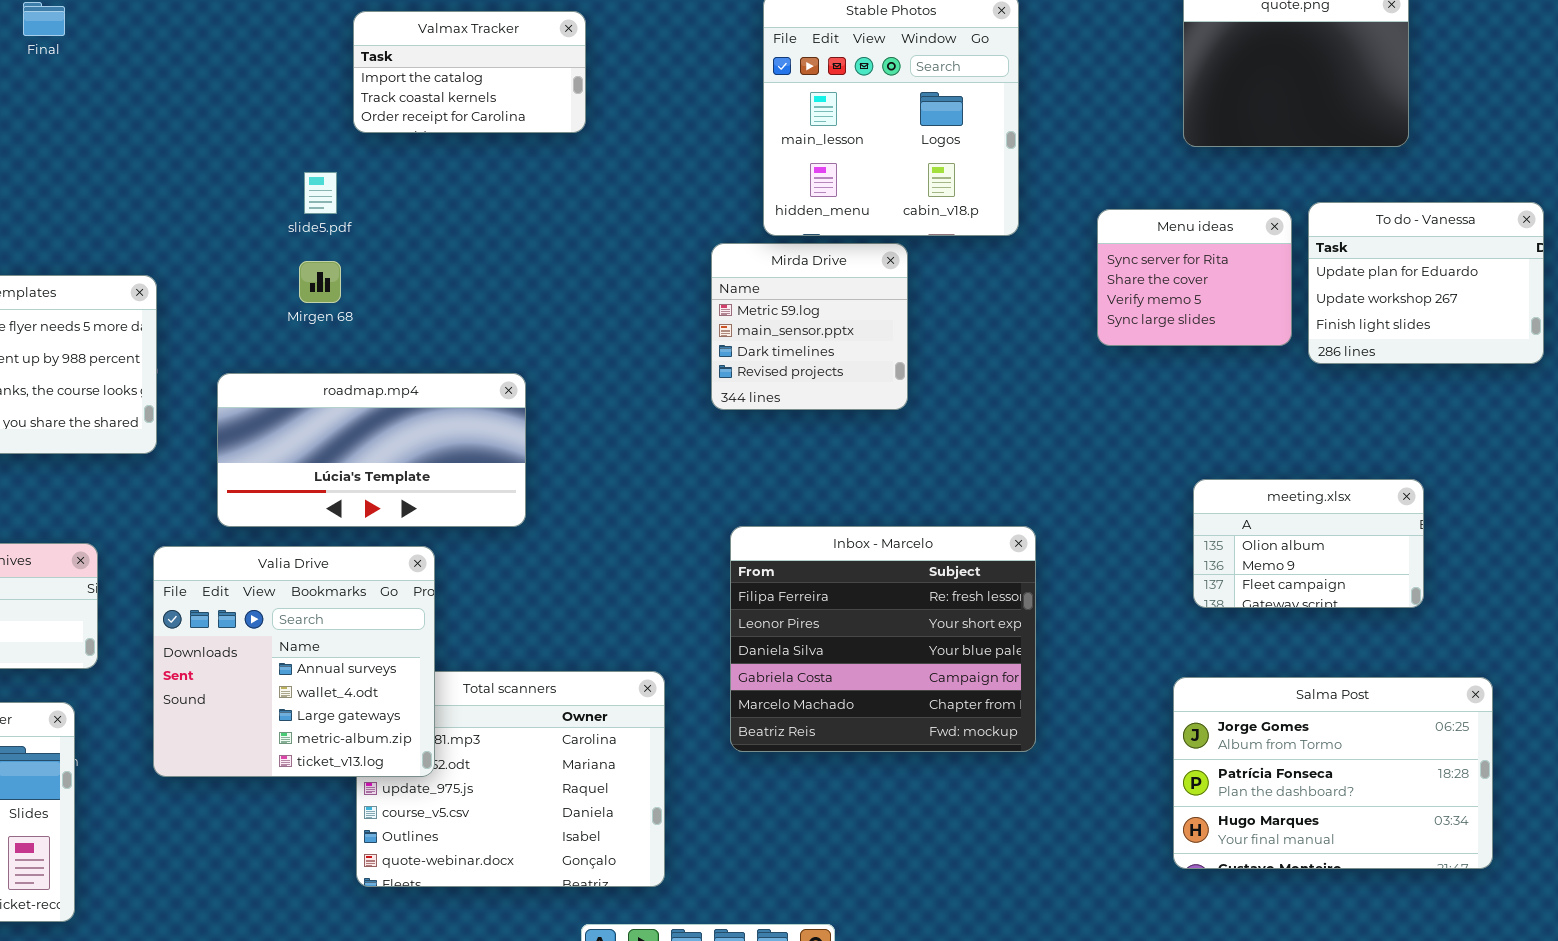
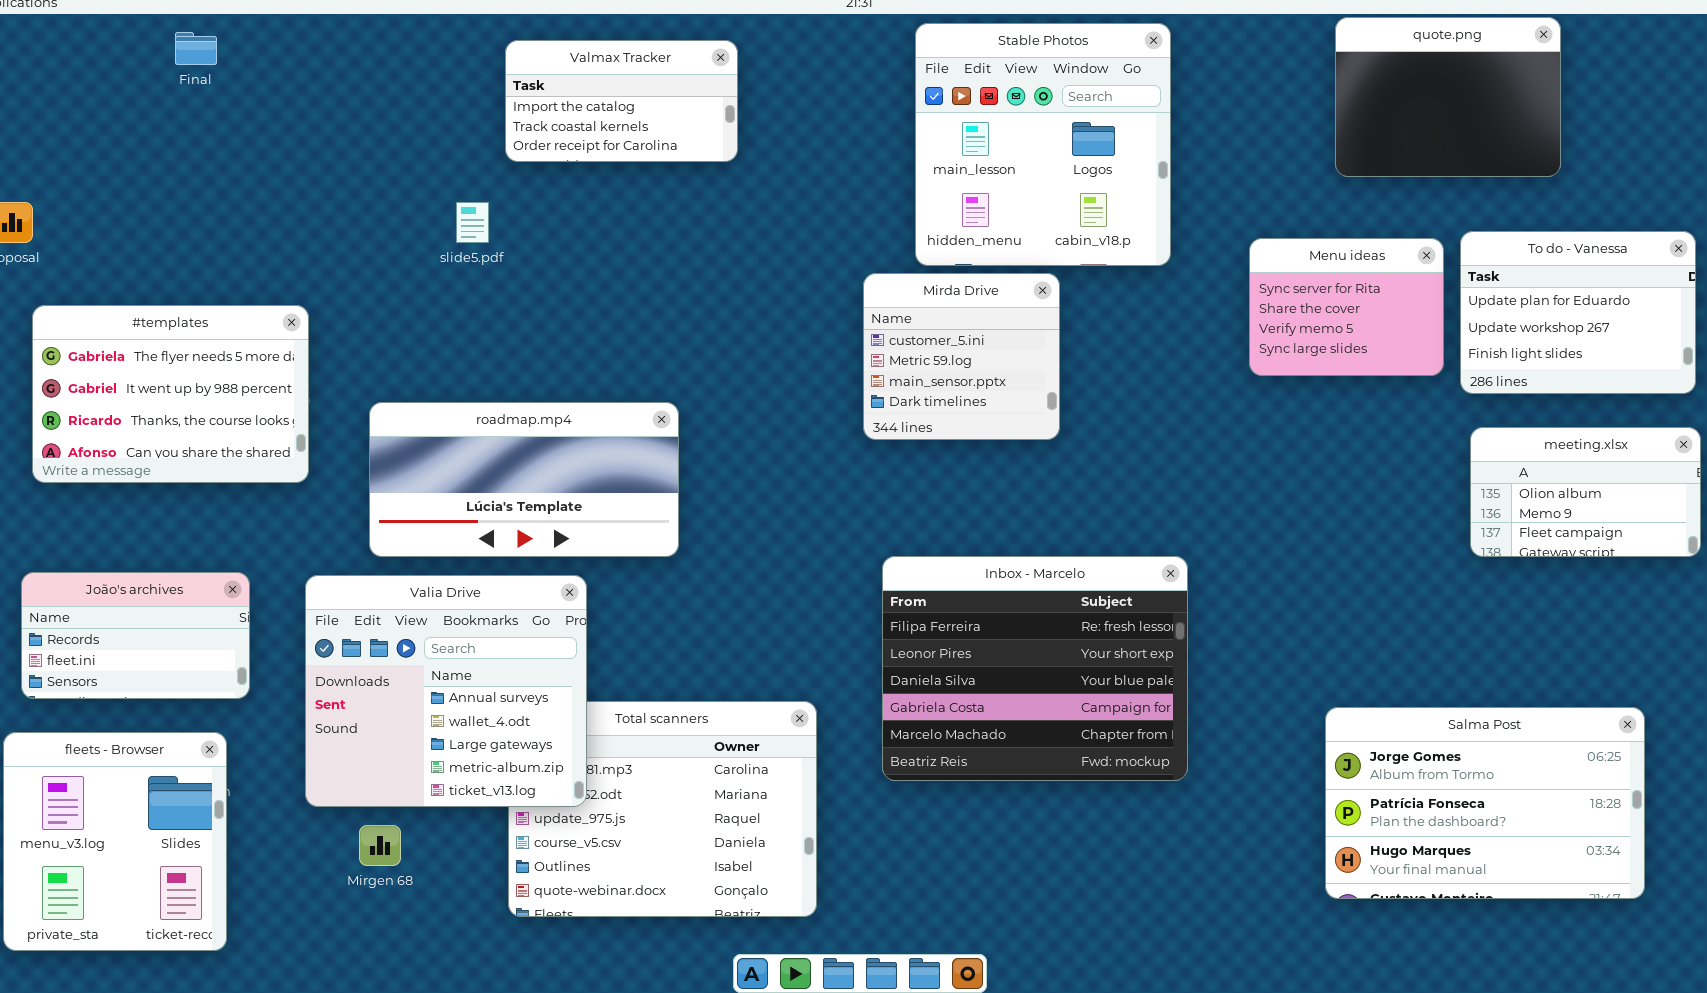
Mirda Drive: [711,243,908,410] -> [863,273,1060,440], scrolled up 1 row
Mirgen 68: [299,261,341,303] -> [359,825,401,866], moved
meeting.xlsx: [1193,479,1424,608] -> [1470,427,1701,557], moved

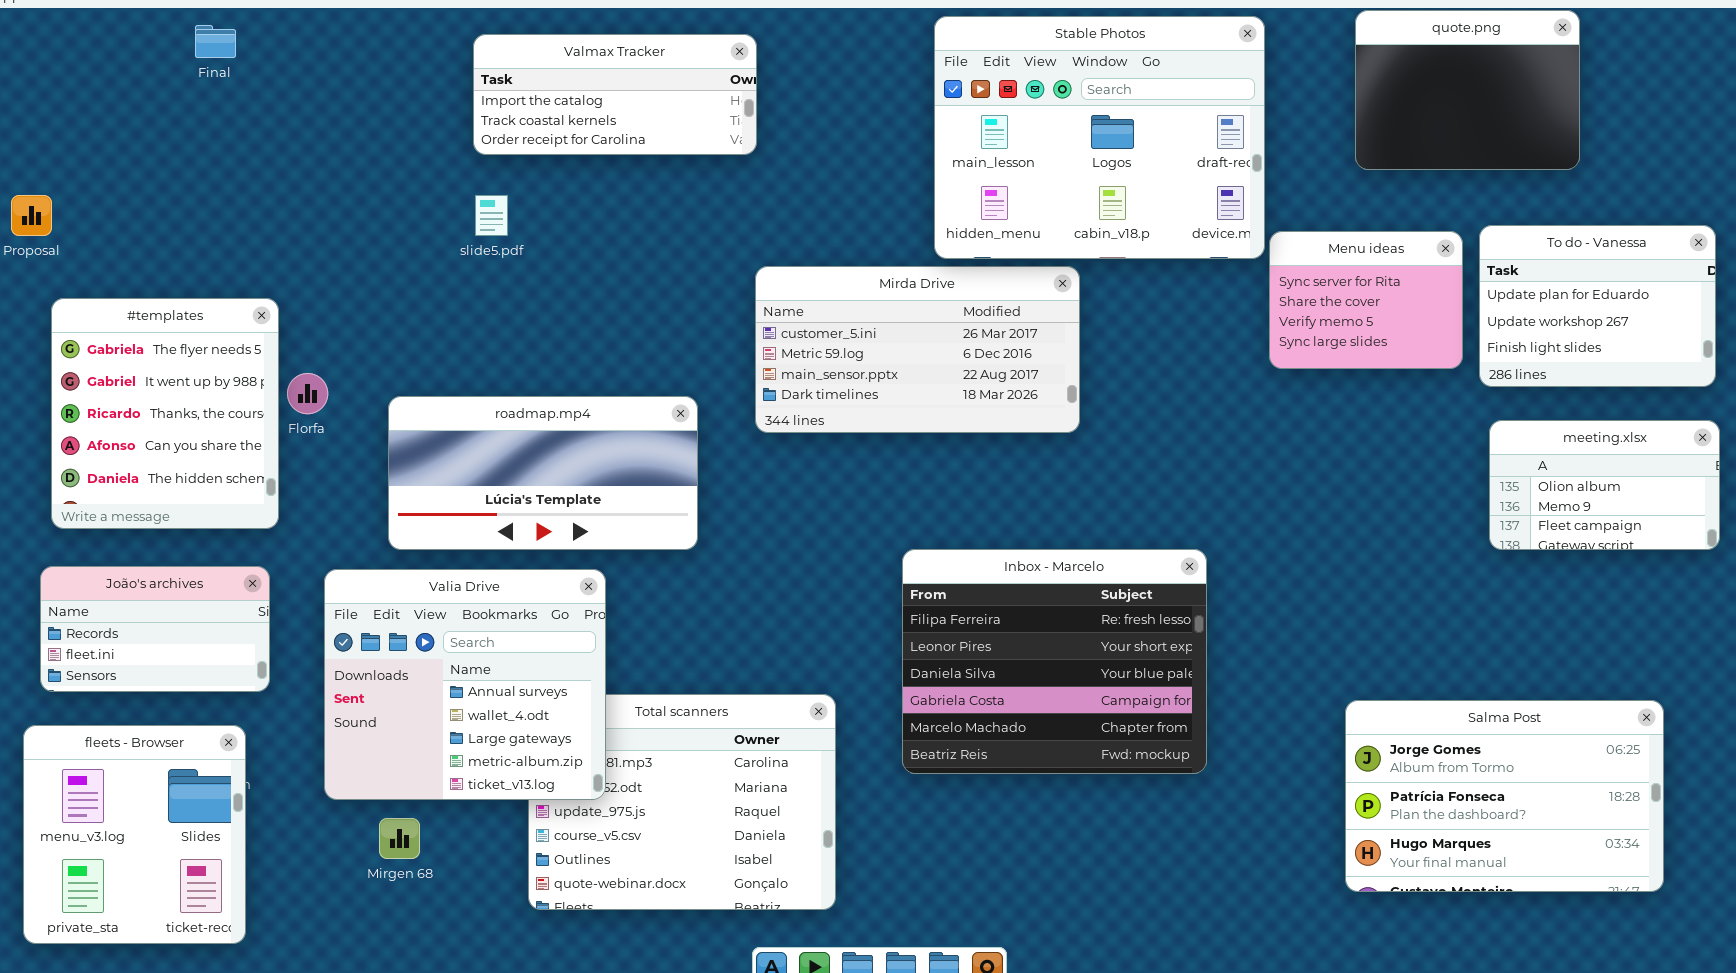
Stable Photos: [915,23,1171,266] -> [934,16,1265,259], resized
Valmax Tracker: [505,40,738,162] -> [473,34,757,155], resized
Mirda Drive: [863,273,1060,440] -> [755,266,1080,433], resized
#templates: [32,305,309,483] -> [51,298,279,529], resized

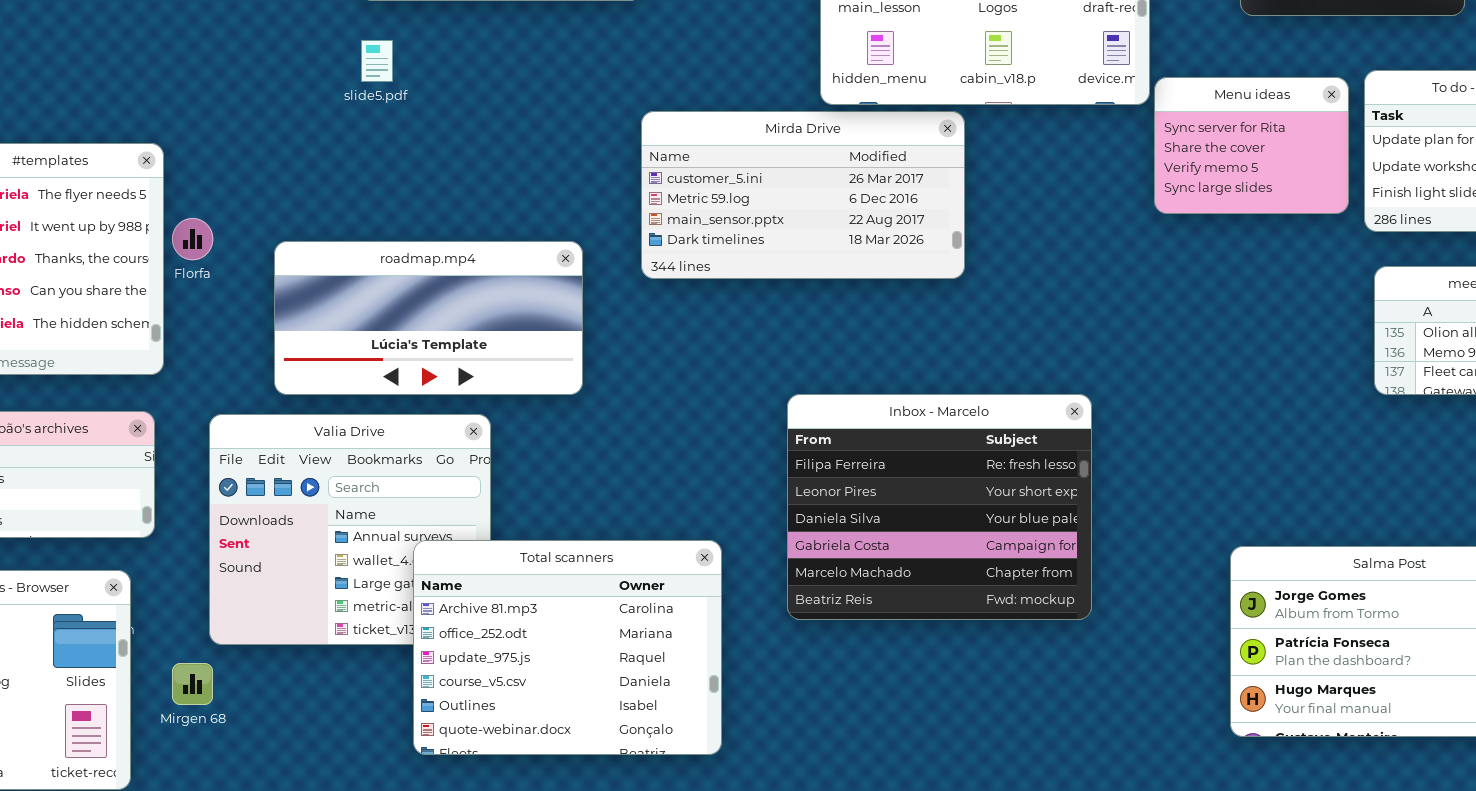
Total scanners: [528,694,836,910] -> [413,540,722,755], raised
Mirgen 68: [379,818,420,859] -> [172,663,213,705], moved

